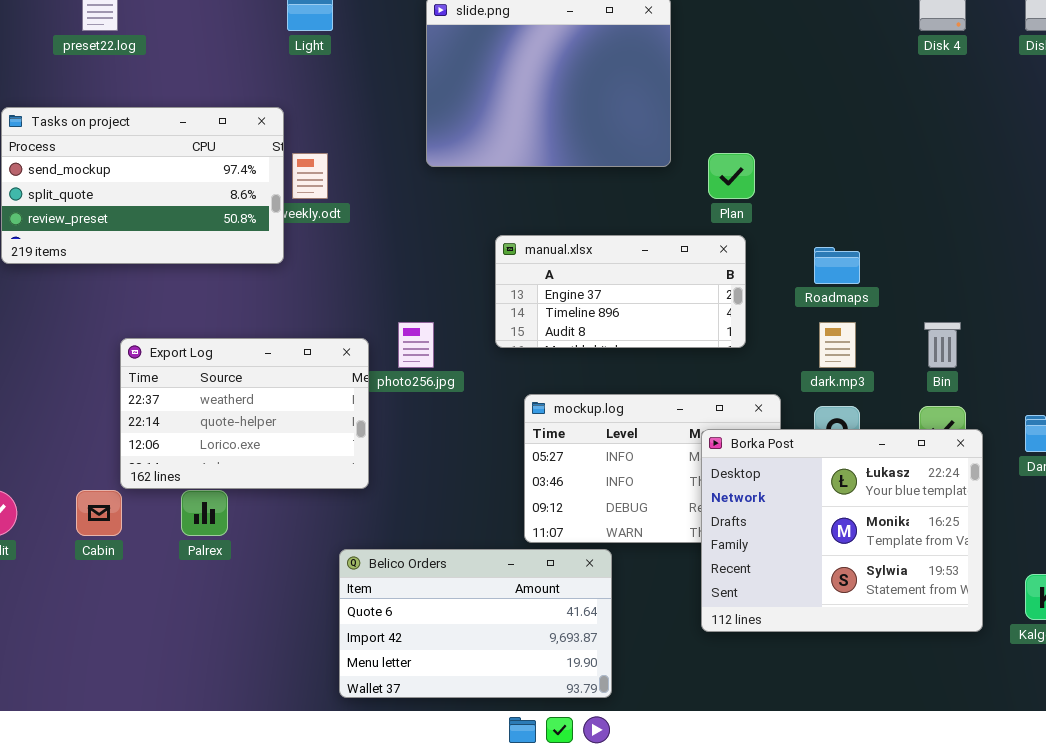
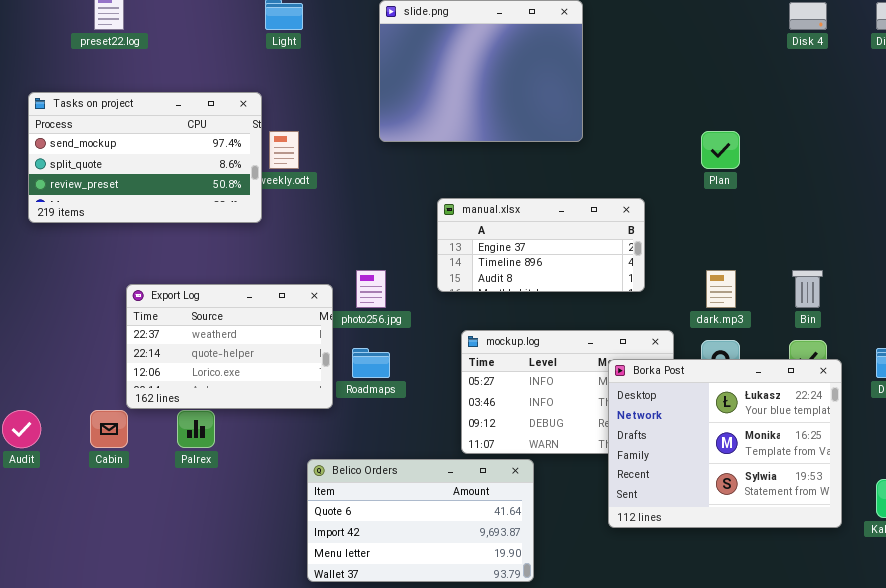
Plan: [708,153,755,199] -> [701,131,740,169], moved
Roadmaps: [814,247,860,284] -> [352,348,390,378], moved

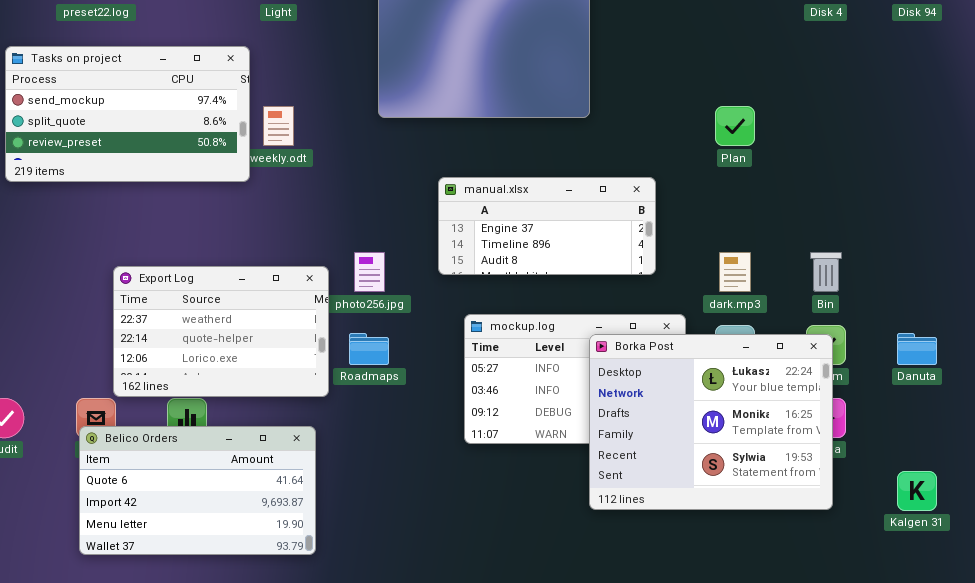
Tasks on project: [28,92,262,223] -> [5,46,250,182], moved
Borka Post: [608,359,842,528] -> [589,334,833,510], moved
Belico Orders: [307,459,534,582] -> [79,426,316,555], moved

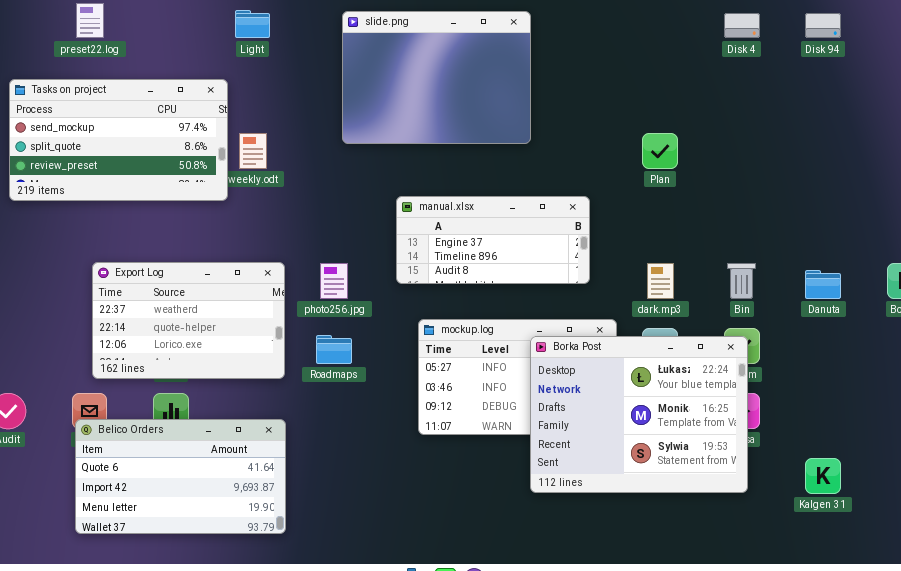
Export Log: [113,266,329,397] -> [92,262,285,379], moved
Danuta: [897,333,937,365] -> [805,270,841,299], moved

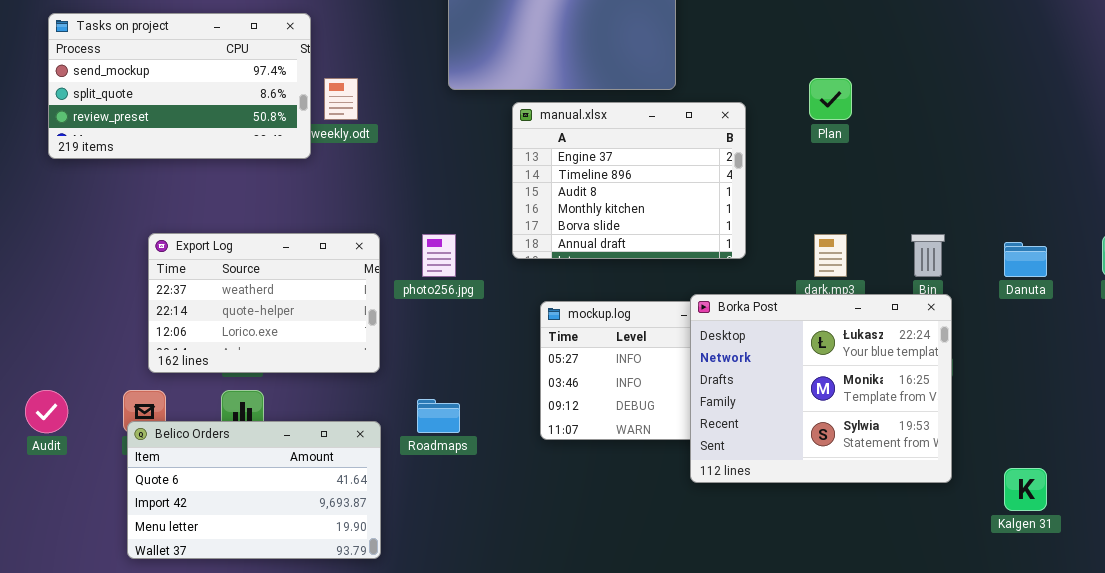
manual.xlsx: [396,196,590,284] -> [512,102,746,259], resized
Roadmaps: [316,335,352,364] -> [417,399,460,433], moved
Borka Post: [530,336,748,493] -> [690,294,952,483], moved

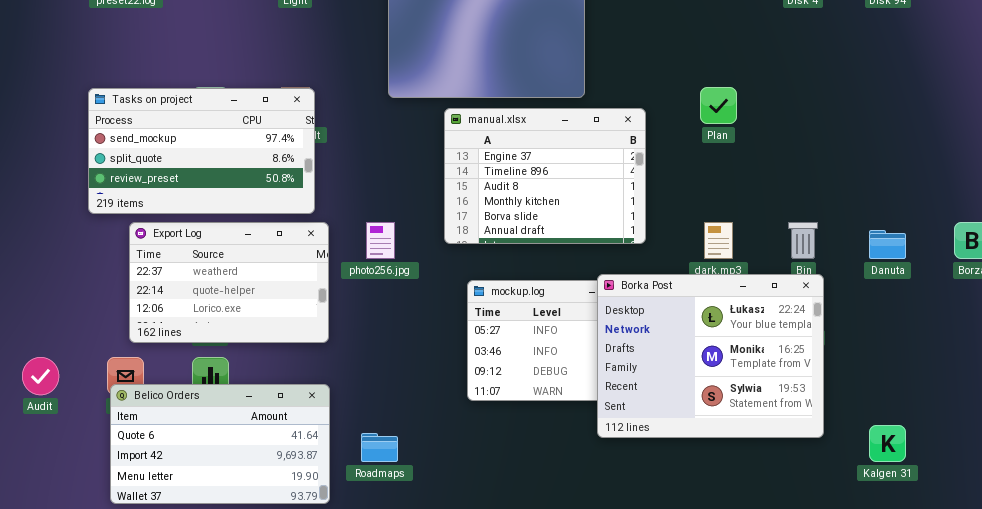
Tasks on project: [48,13,311,159] -> [88,88,315,214], moved
Roadmaps: [417,399,460,433] -> [361,433,398,462], moved

